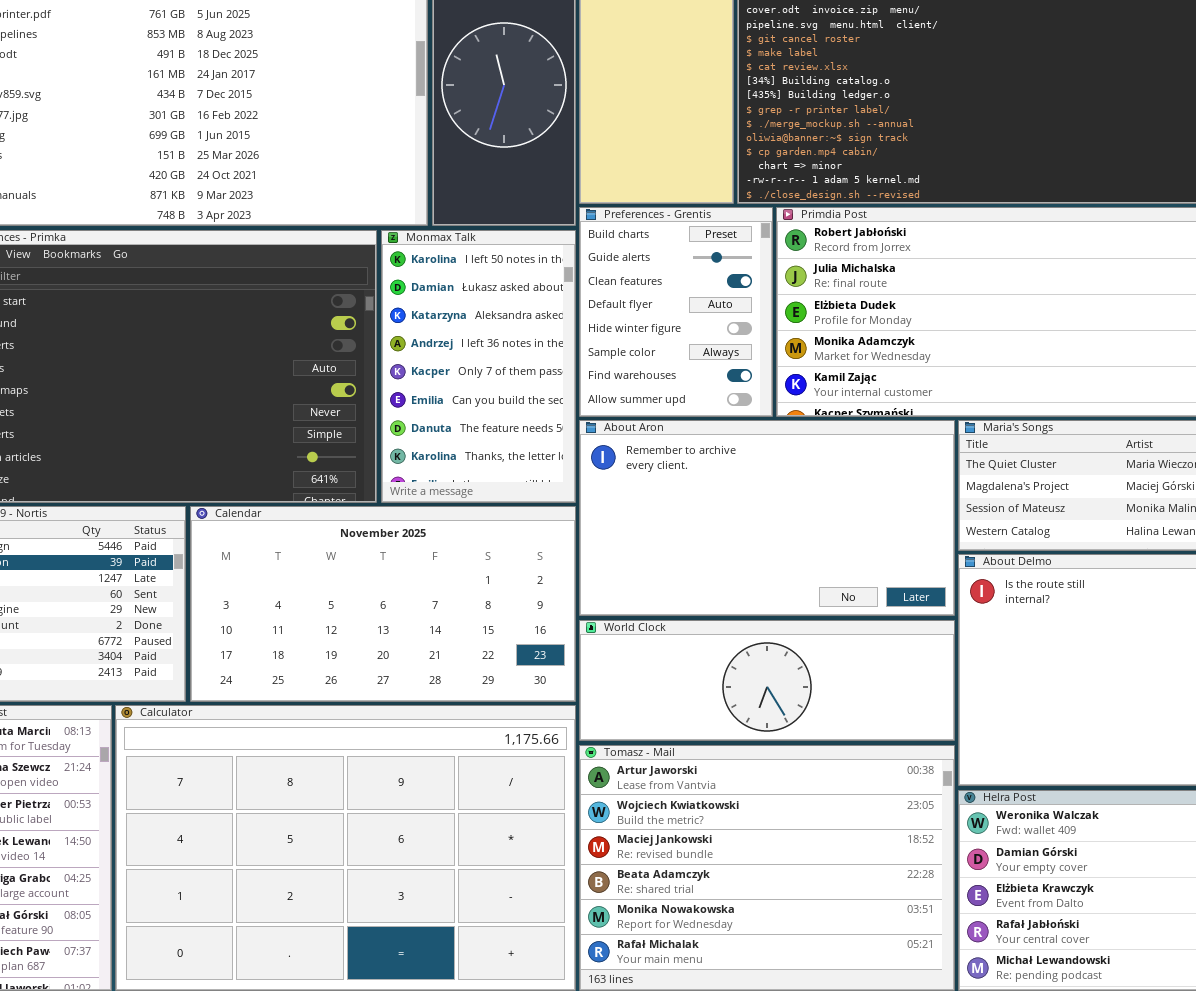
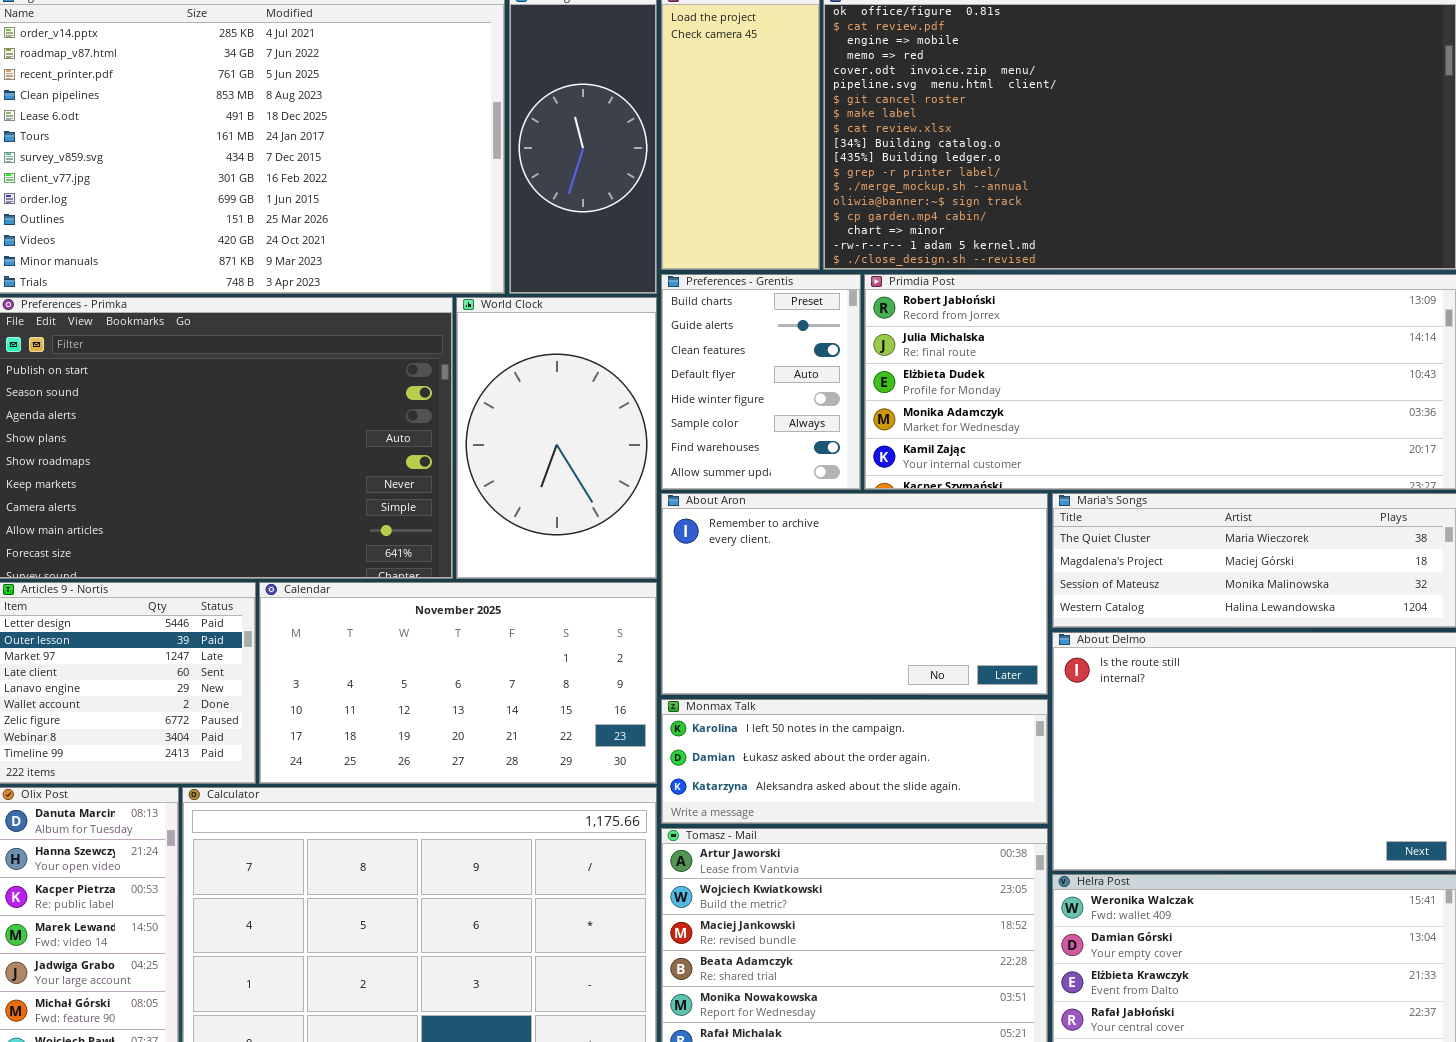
Monmax Talk: [381,230,576,503] -> [661,699,1048,824], moved, resized
World Clock: [579,620,955,741] -> [456,297,657,579], moved, resized

